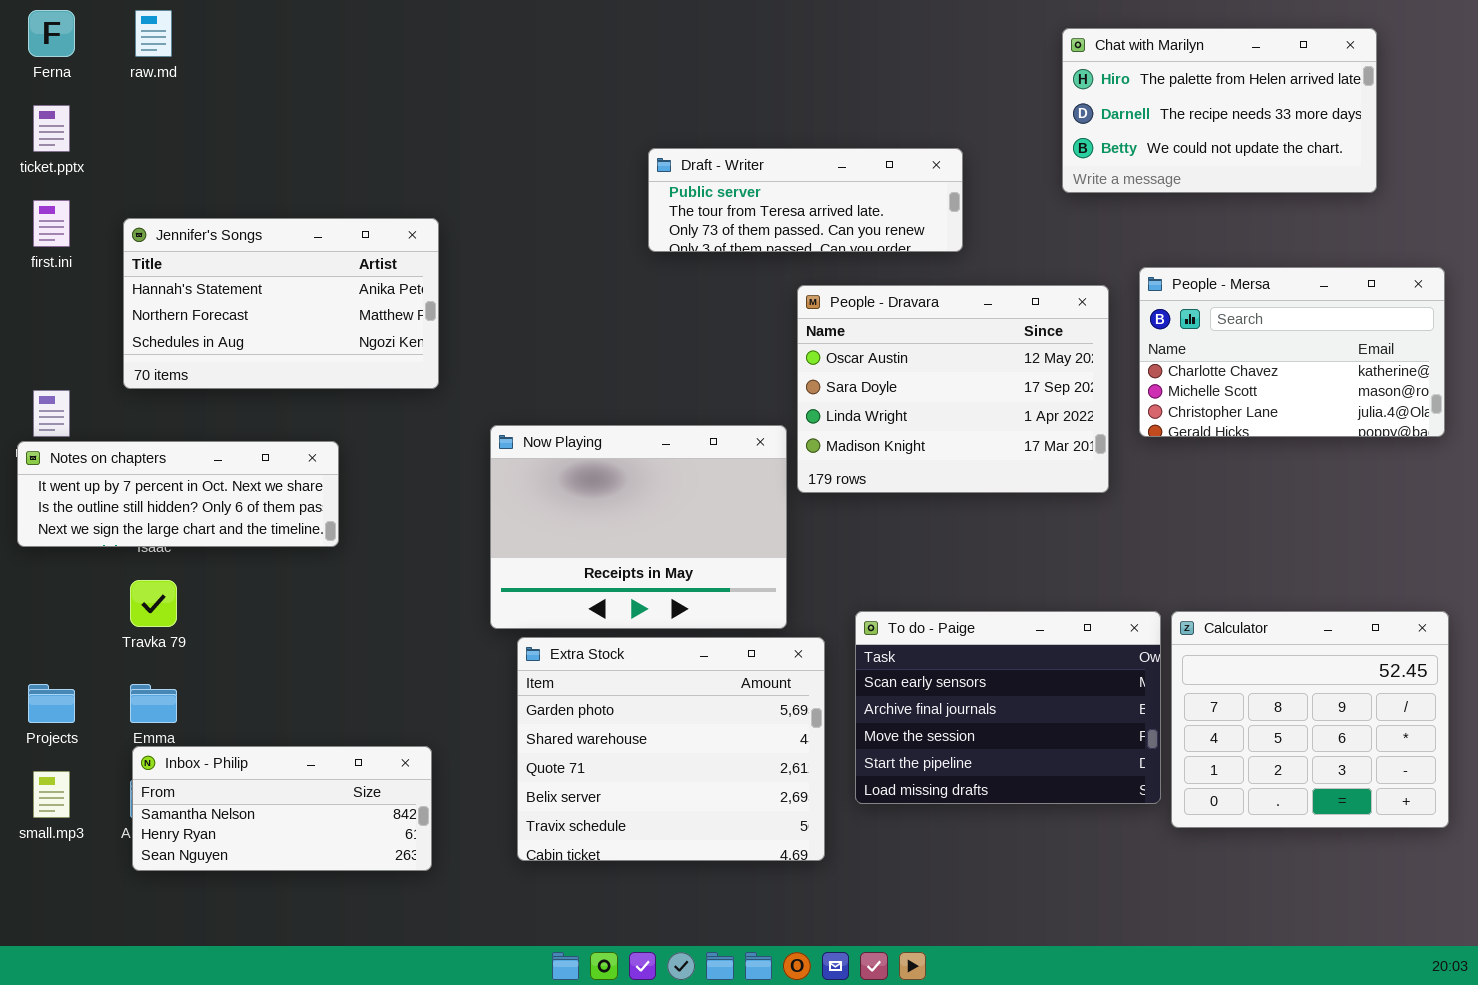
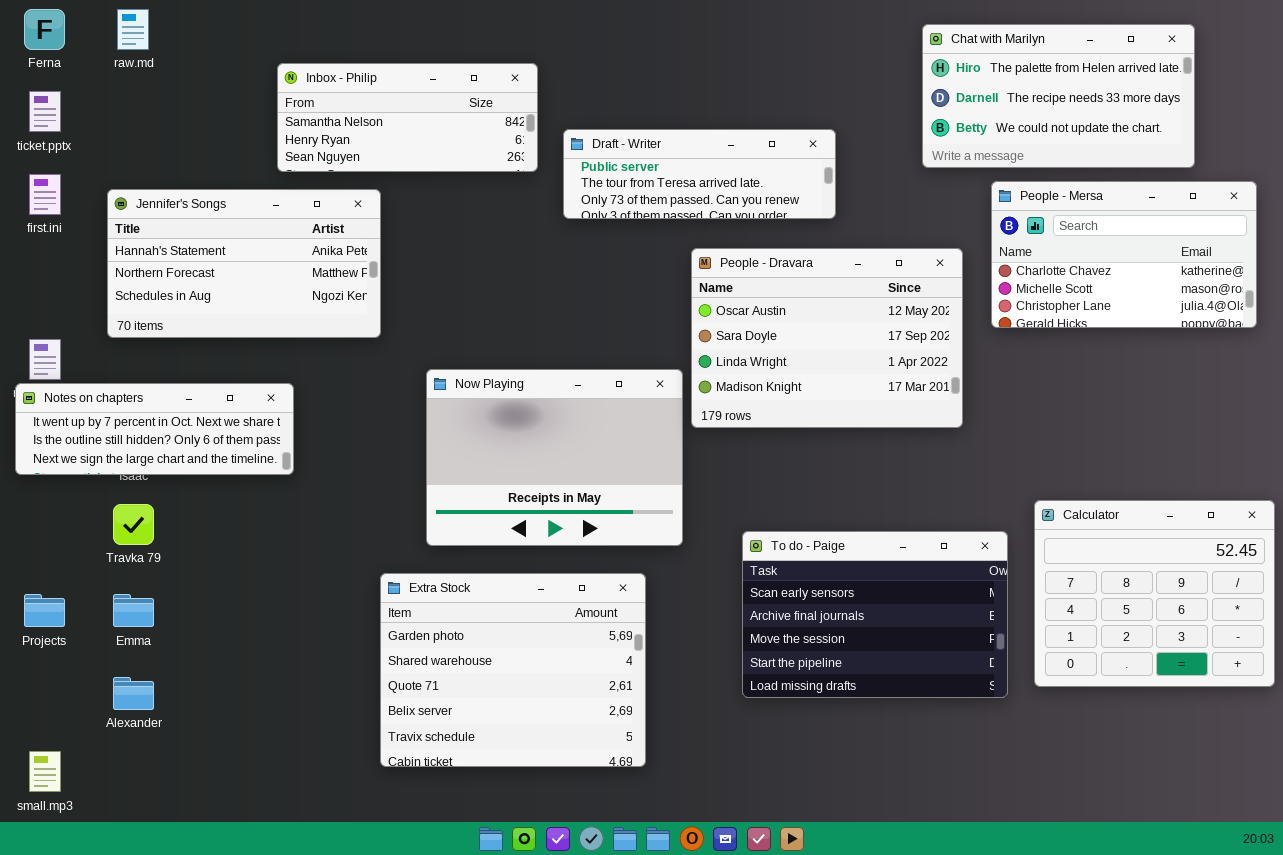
People - Mersa: [1139,267,1445,437] -> [991,181,1257,328], moved
Calculator: [1171,611,1449,828] -> [1034,500,1275,687], moved
Extra Stock: [517,637,825,861] -> [380,573,646,767], moved
Inbox - Philip: [132,746,432,871] -> [277,63,538,172], moved
small.mp3: [33,771,70,818] -> [29,751,61,792], moved

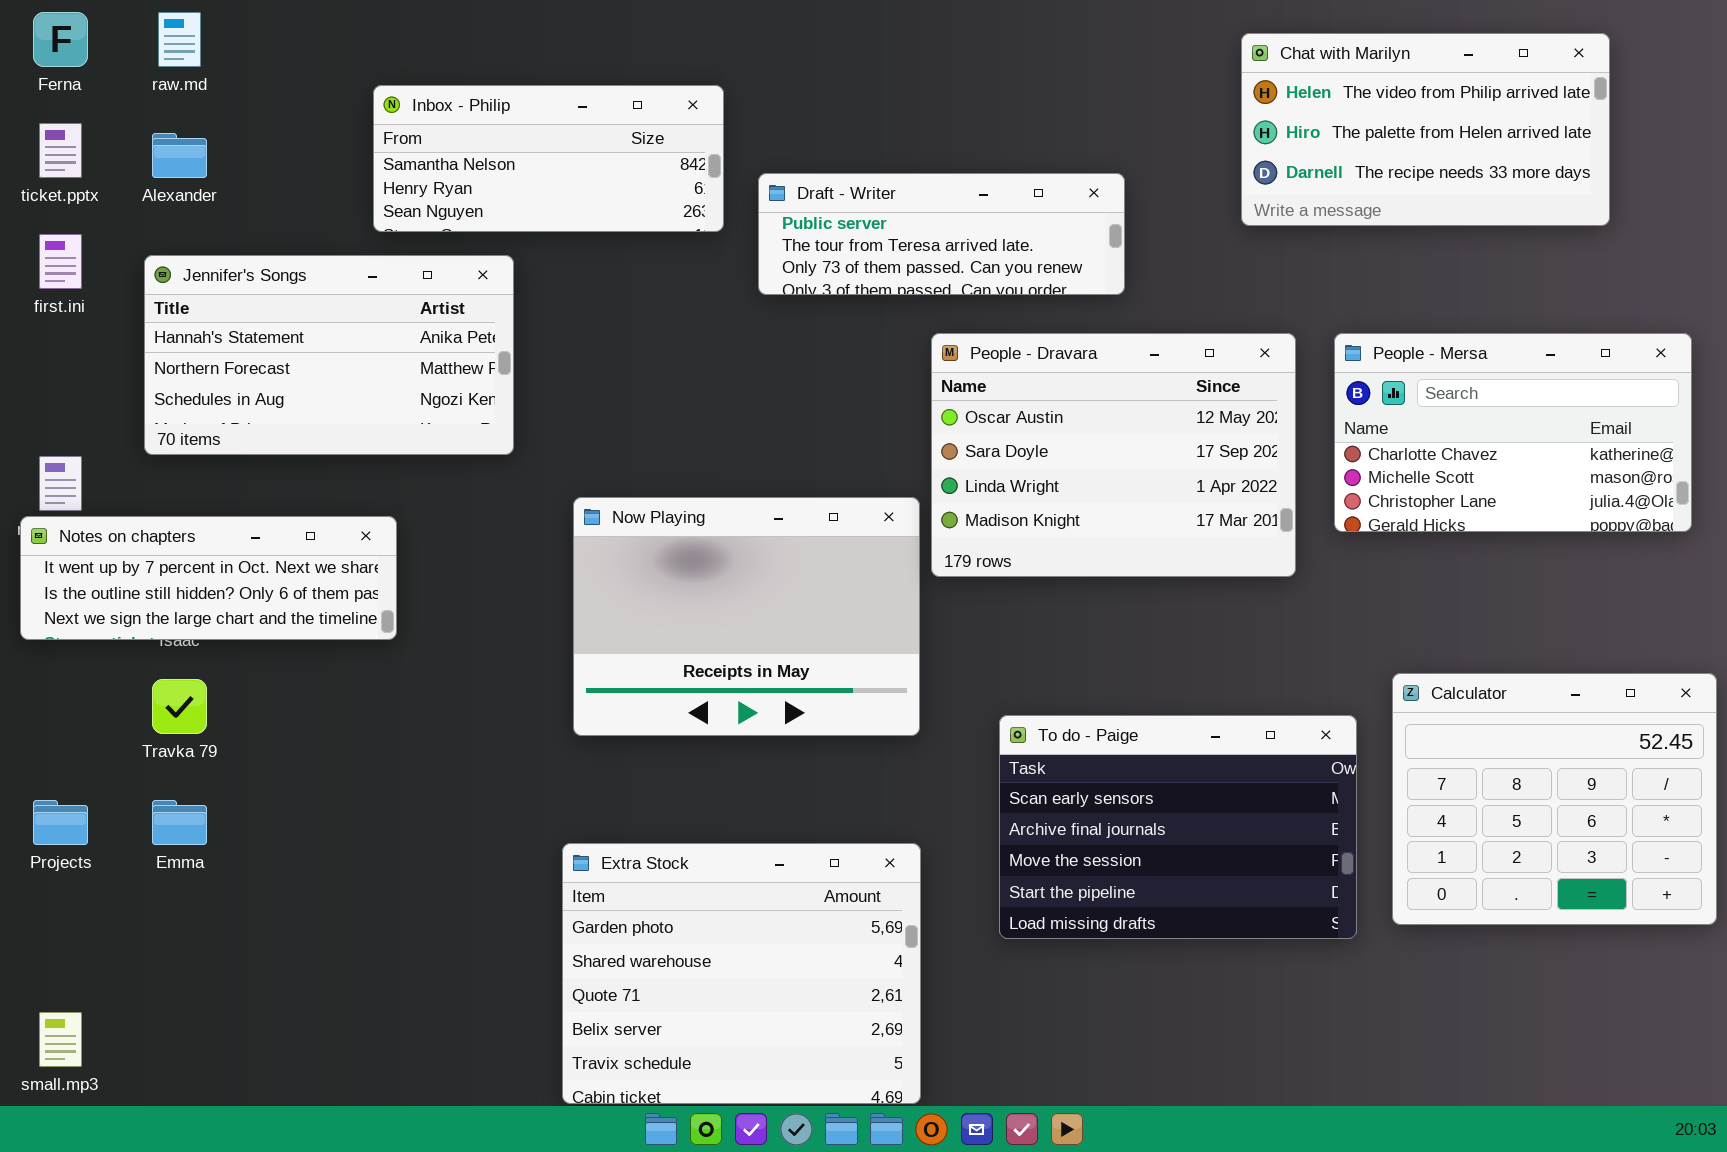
Chat with Marilyn: [922,24,1195,168] -> [1241,33,1610,226], scrolled up 1 row
People - Mersa: [991,181,1257,328] -> [1334,333,1692,532], moved
Extra Stock: [380,573,646,767] -> [562,843,921,1104], moved
Alexander: [113,677,154,710] -> [152,133,207,178], moved

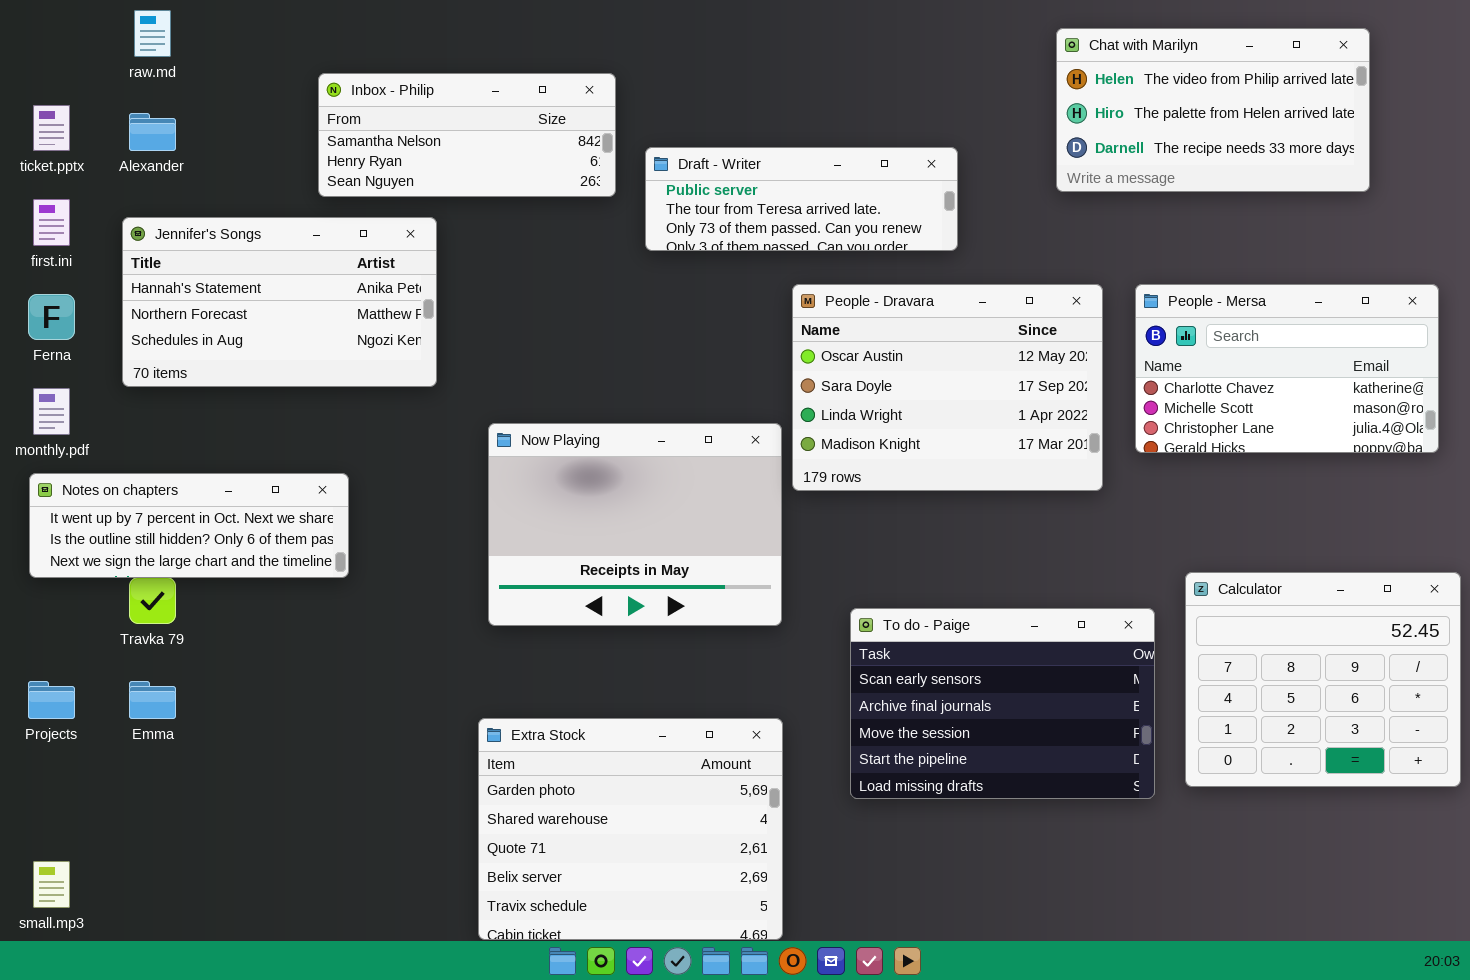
Ferna: [33,12,88,67] -> [28,294,75,340], moved
Notes on chapters: [20,516,397,640] -> [29,473,349,578], moved

